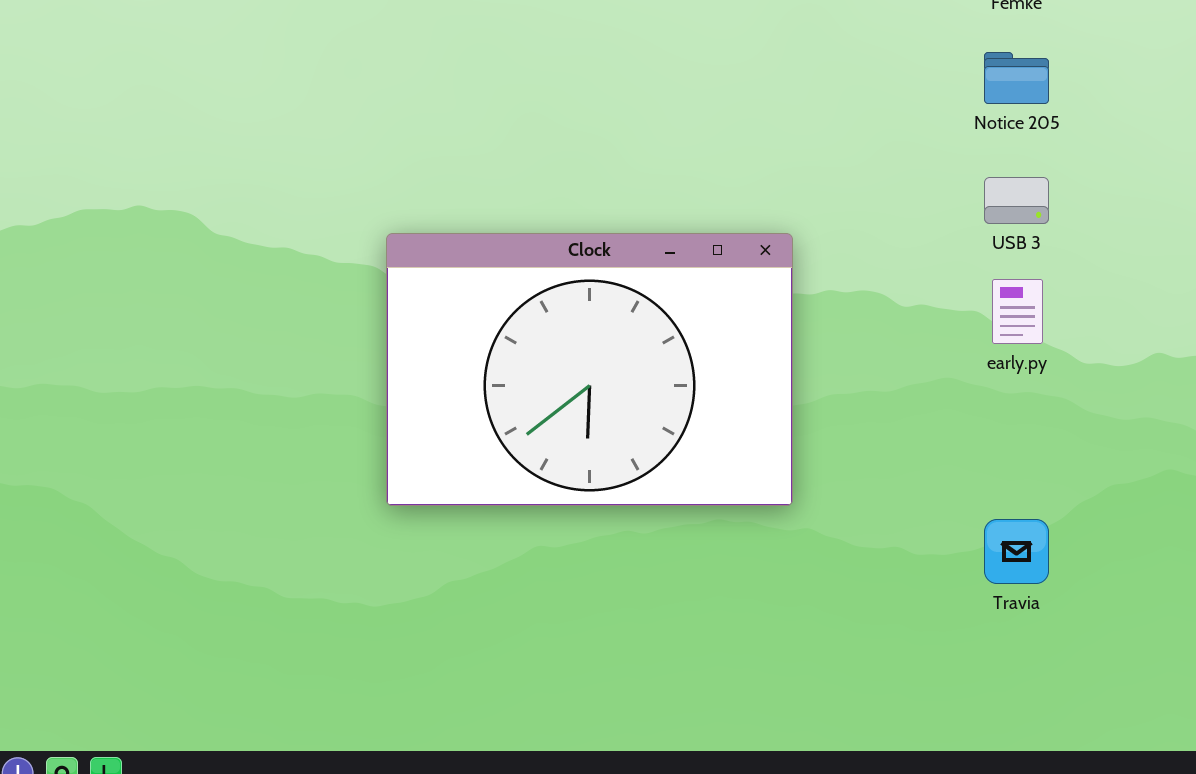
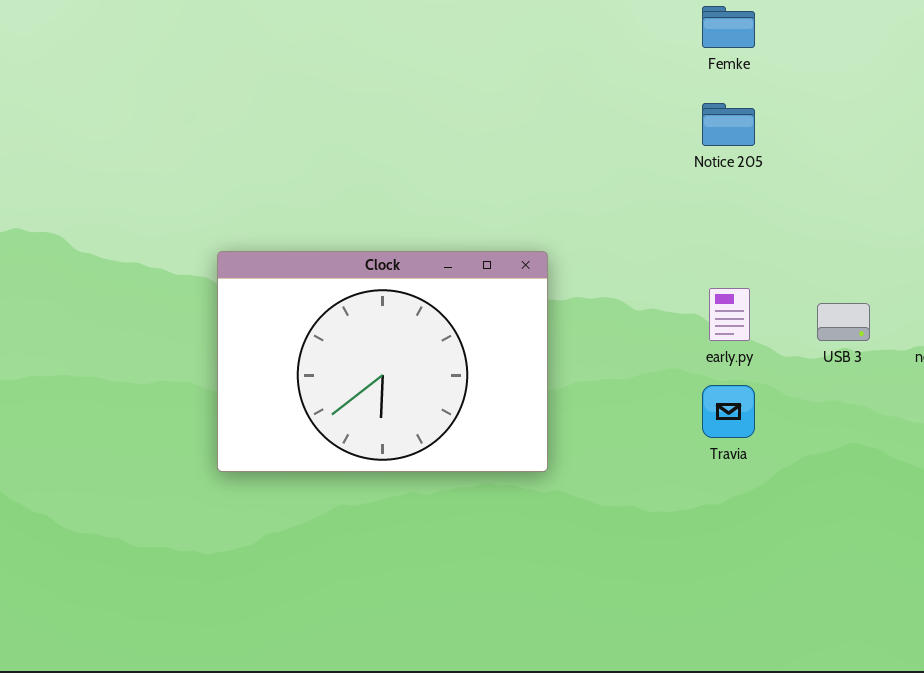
USB 3: [984,177,1049,224] -> [817,303,870,341], moved
Travia: [984,519,1049,584] -> [702,385,755,438], moved

